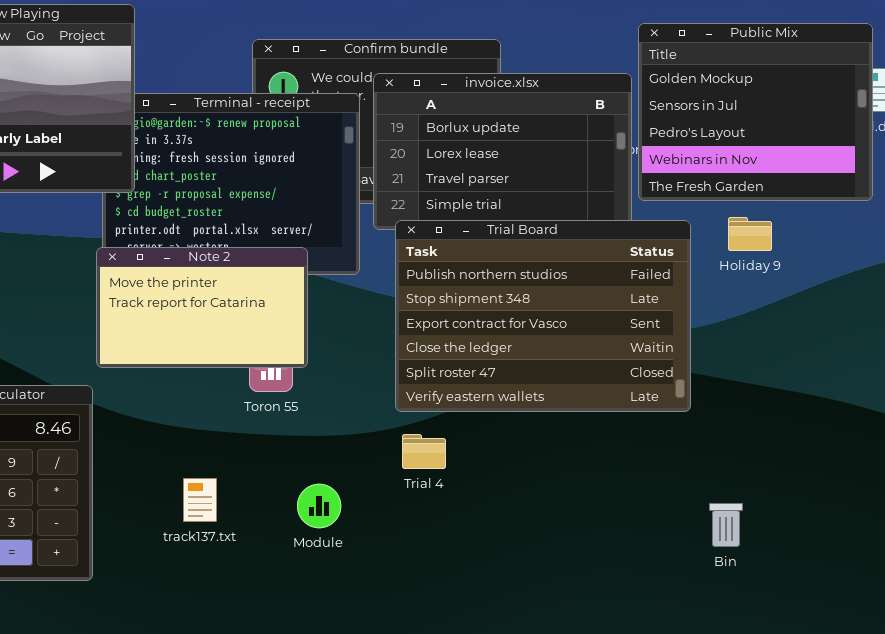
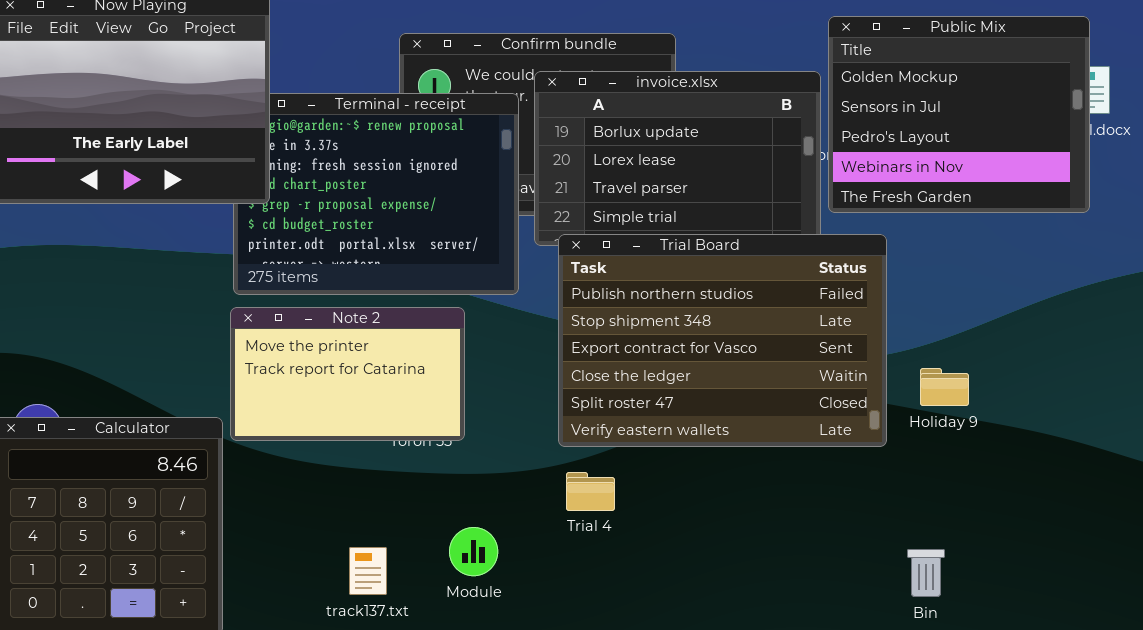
Holiday 9: [728,217,772,251] -> [920,368,969,406], moved
Note 2: [96,247,308,368] -> [230,307,465,441], moved
track137.txt: [183,478,217,522] -> [349,547,387,595], moved

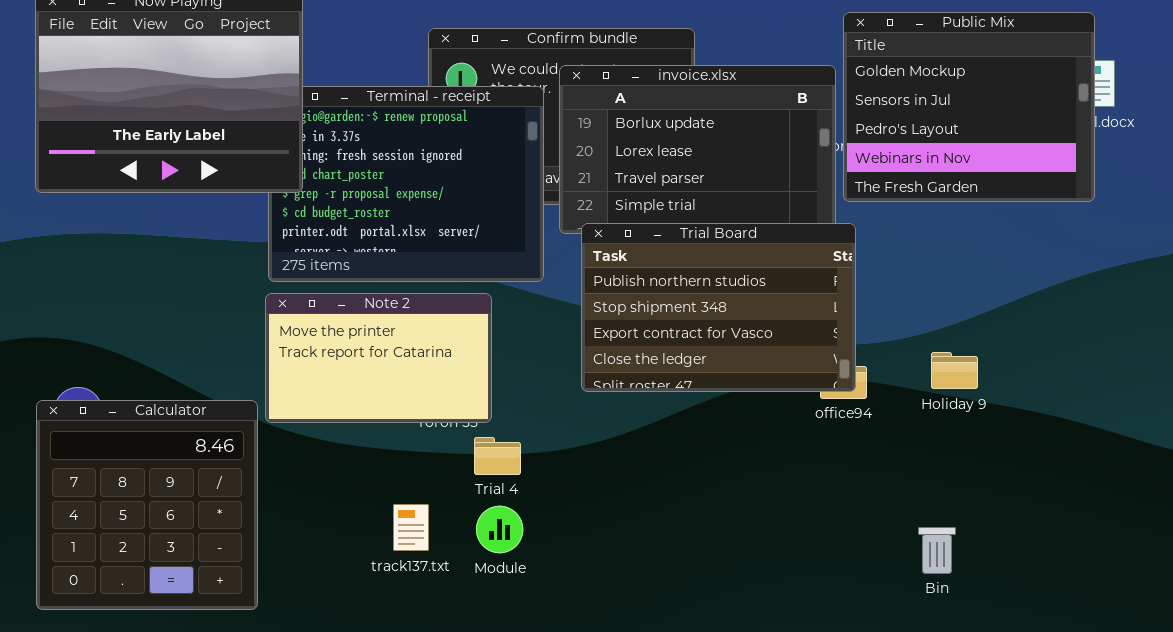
Trial Board: [558,234,887,447] -> [581,223,856,392], resized
Trial 4: [566,472,615,511] -> [474,437,521,475], moved
track137.txt: [349,547,387,595] -> [393,504,429,551], moved

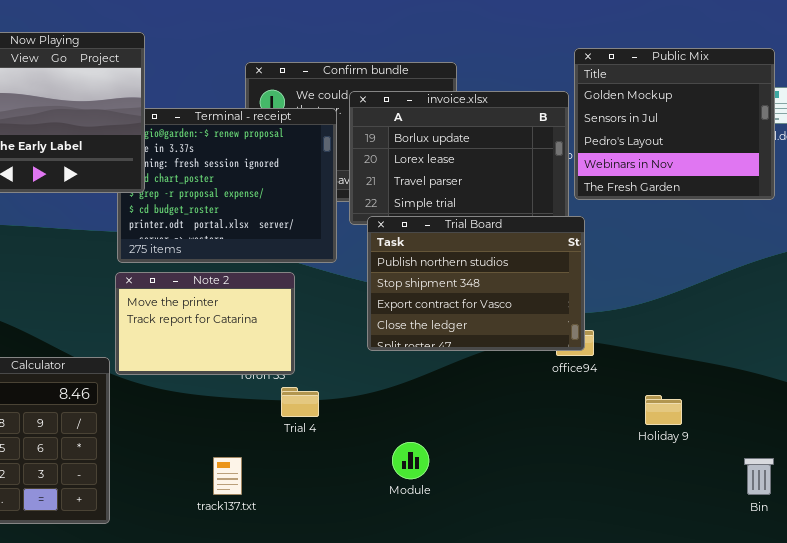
Holiday 9: [931,352,978,389] -> [645,395,682,425], moved
track137.txt: [393,504,429,551] -> [213,457,242,495], moved
Module: [476,506,523,553] -> [392,442,429,479], moved
Bin: [918,527,956,574] -> [744,458,774,495], moved

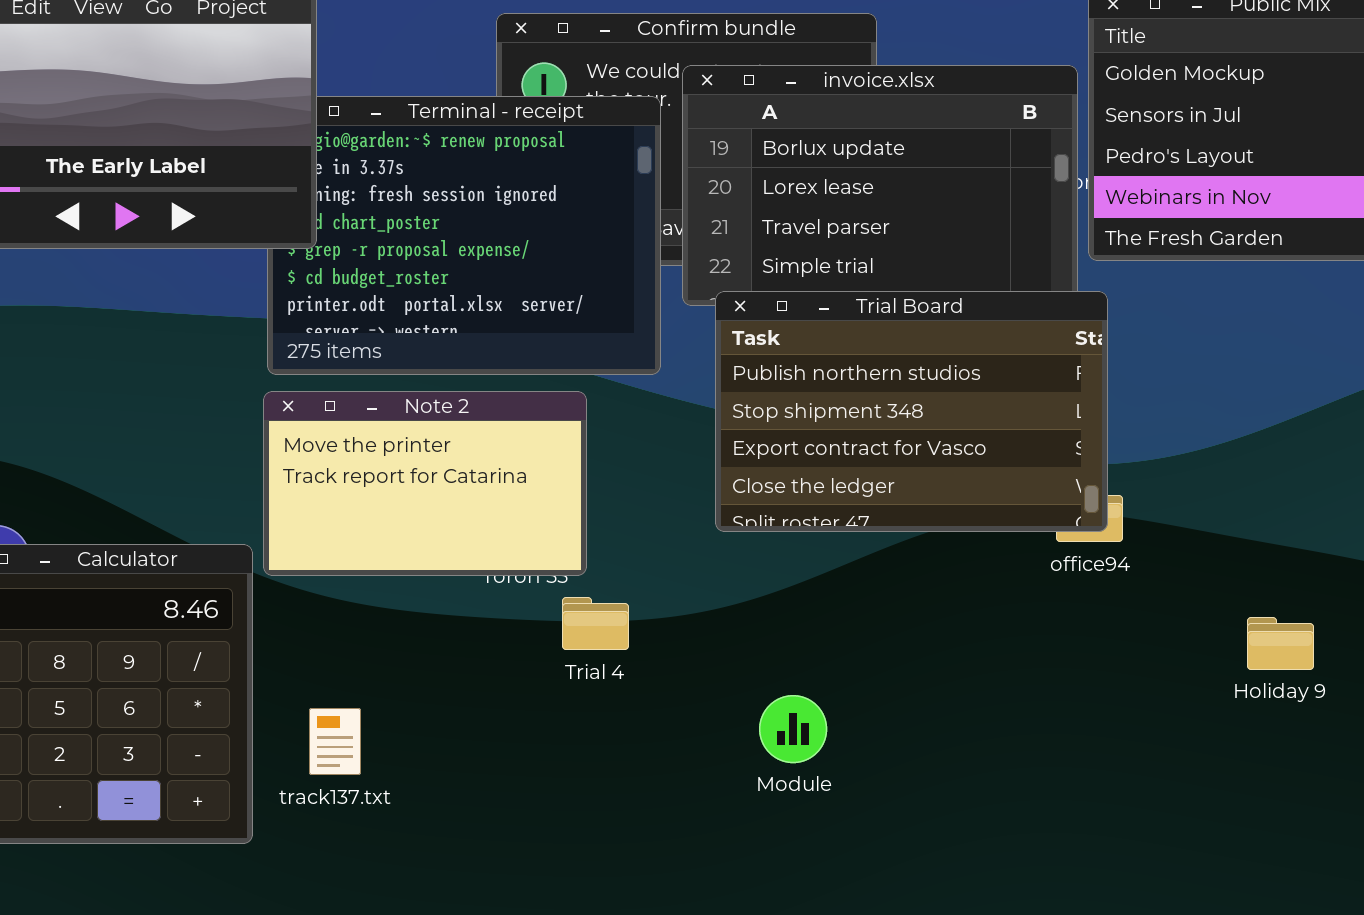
Holiday 9: [645,395,682,425] -> [1247,617,1314,670], moved
track137.txt: [213,457,242,495] -> [309,708,361,775], moved

